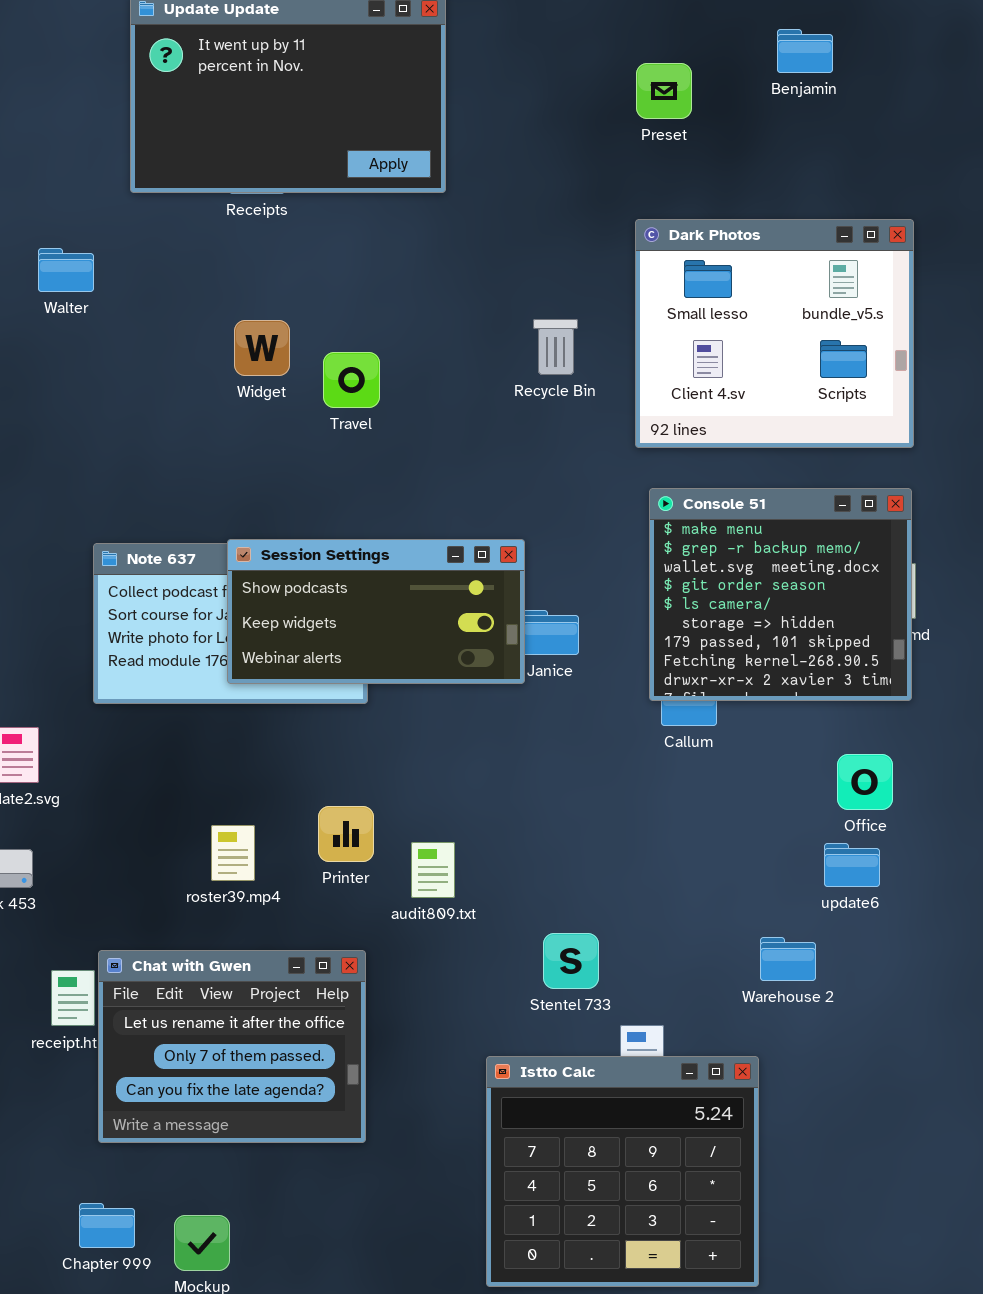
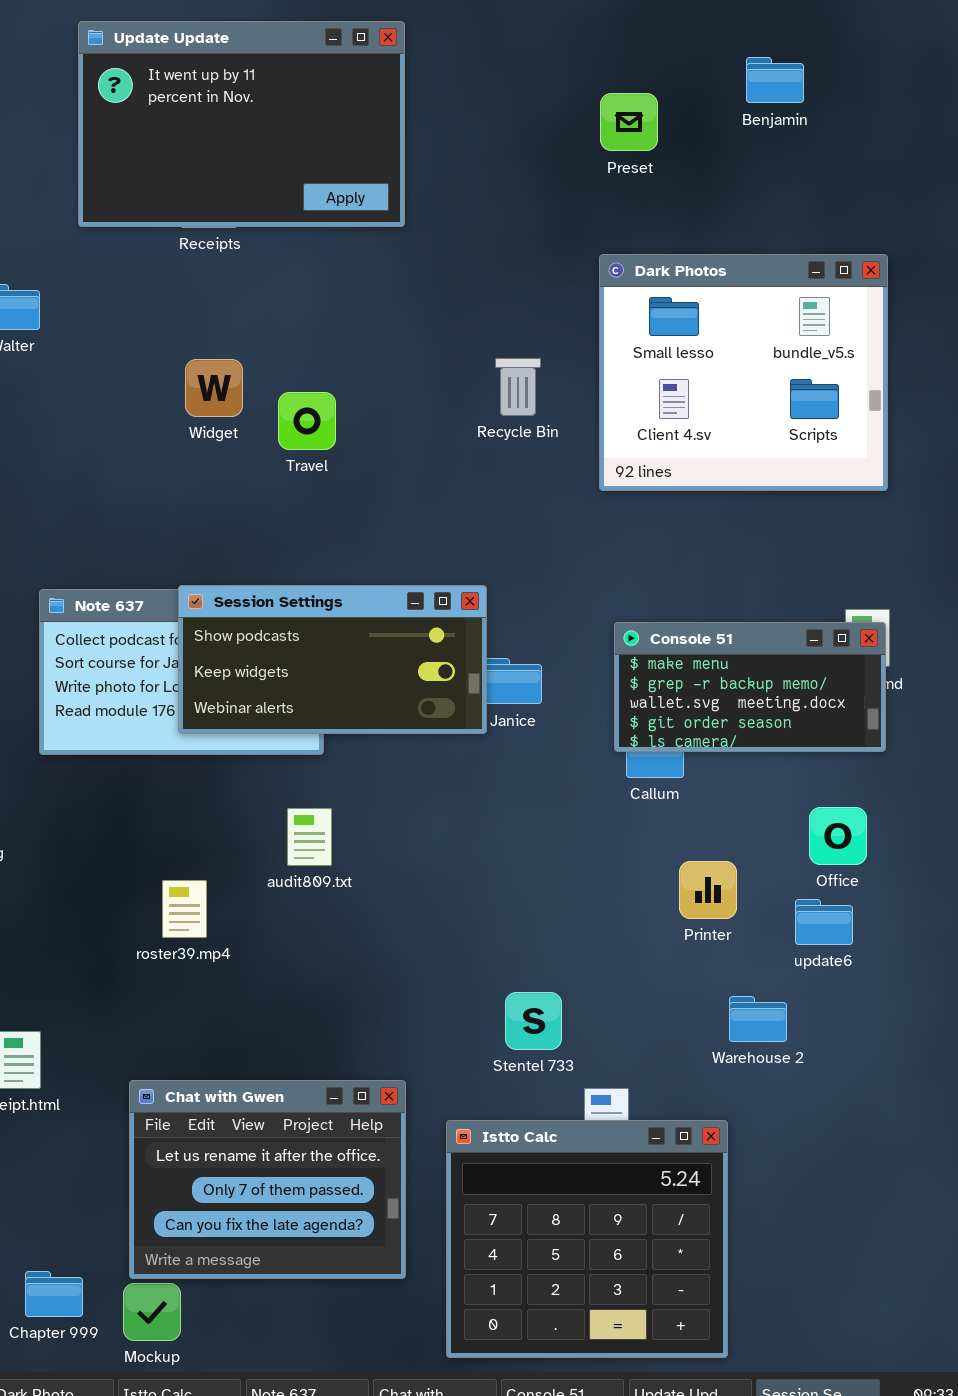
Console 51: [649,488,912,701] -> [614,622,886,752], resized
Printer: [318,806,374,862] -> [679,861,737,919], moved
audit809.txt: [411,842,455,898] -> [287,808,332,866], moved
Chat with Gwen: [98,950,366,1143] -> [129,1080,406,1279], moved

